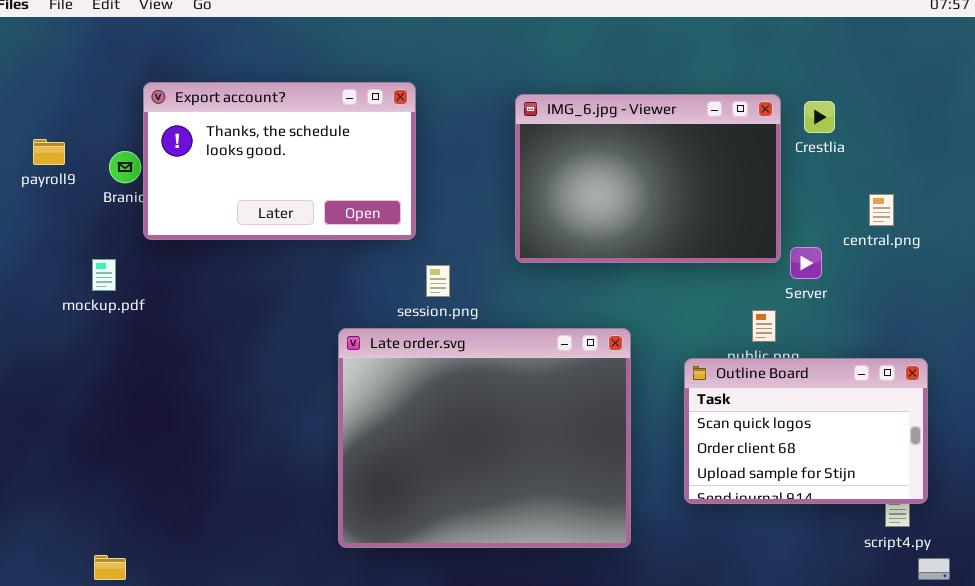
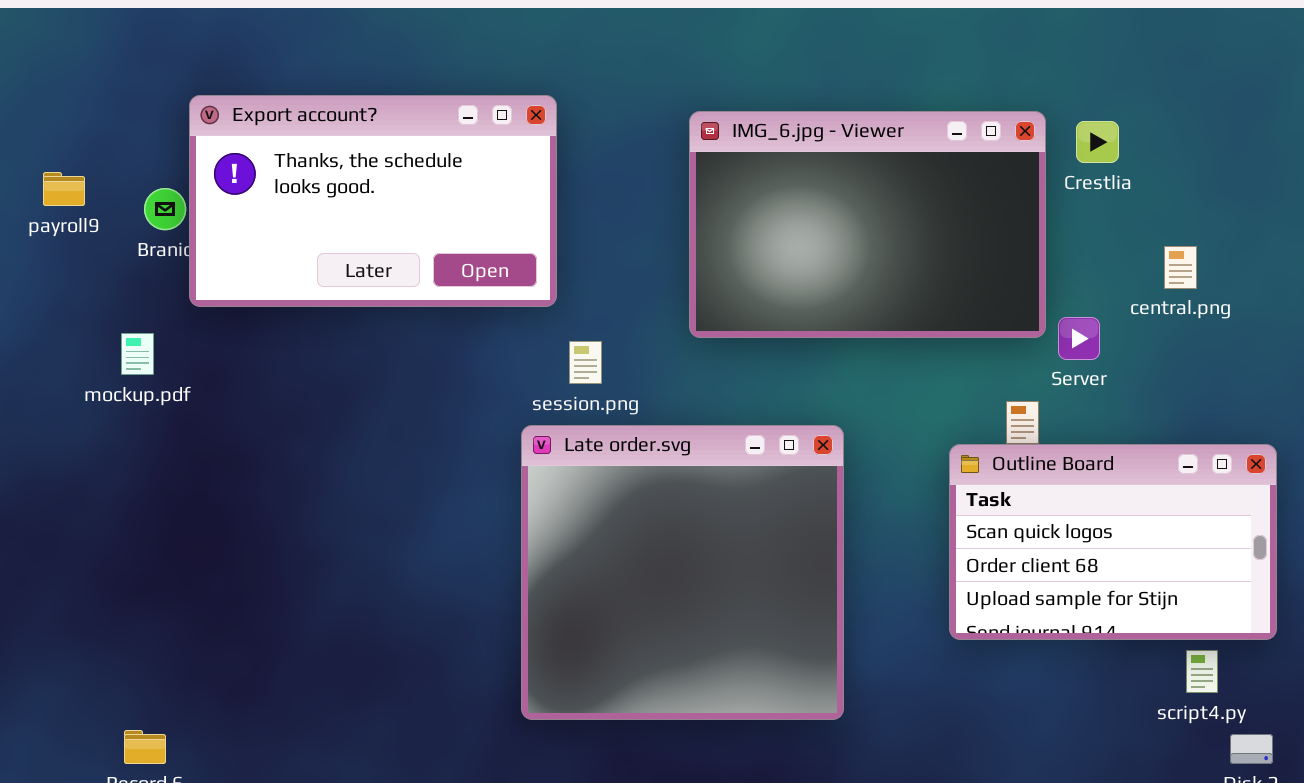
Late order.svg: [338,328,631,548] -> [521,425,844,720], resized
Outline Board: [684,358,928,504] -> [949,444,1277,640], moved

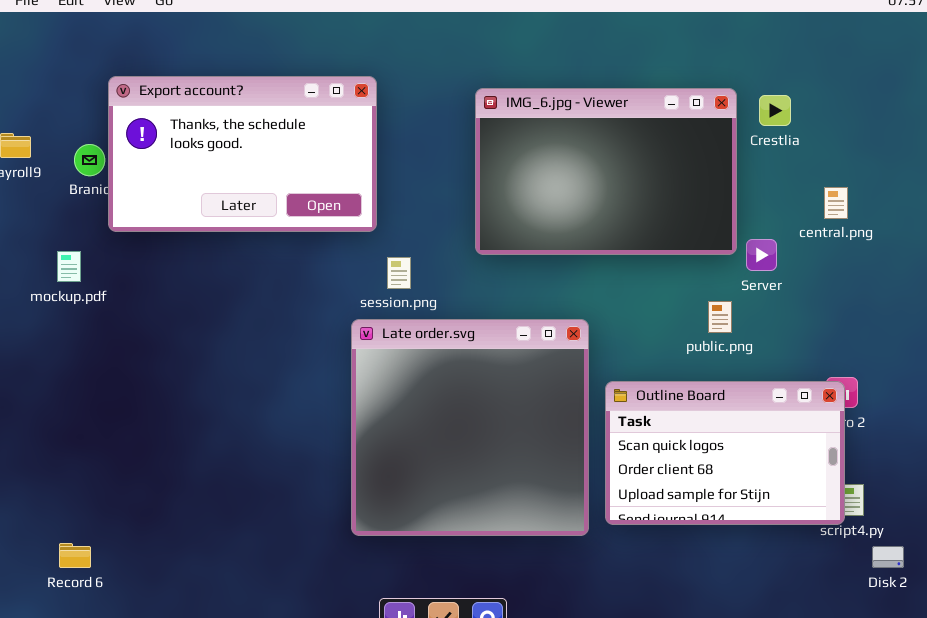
Outline Board: [949,444,1277,640] -> [605,381,845,525], moved

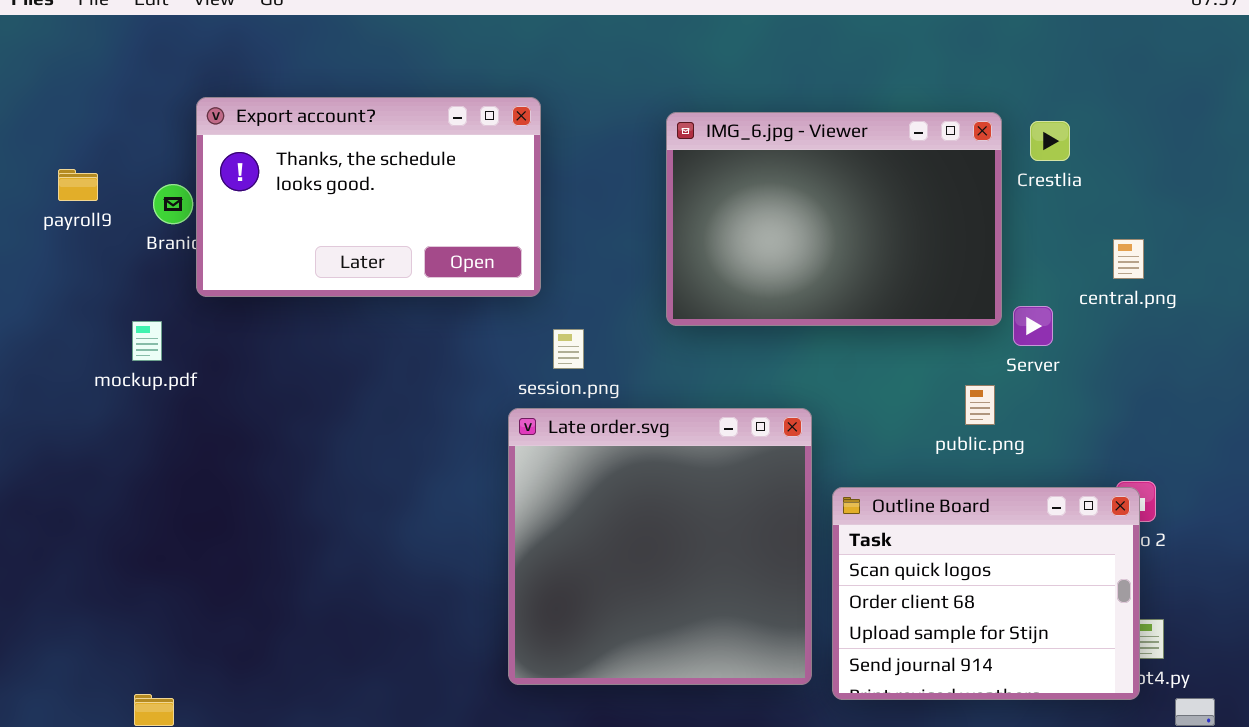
Outline Board: [605,381,845,525] -> [832,487,1140,700], resized

